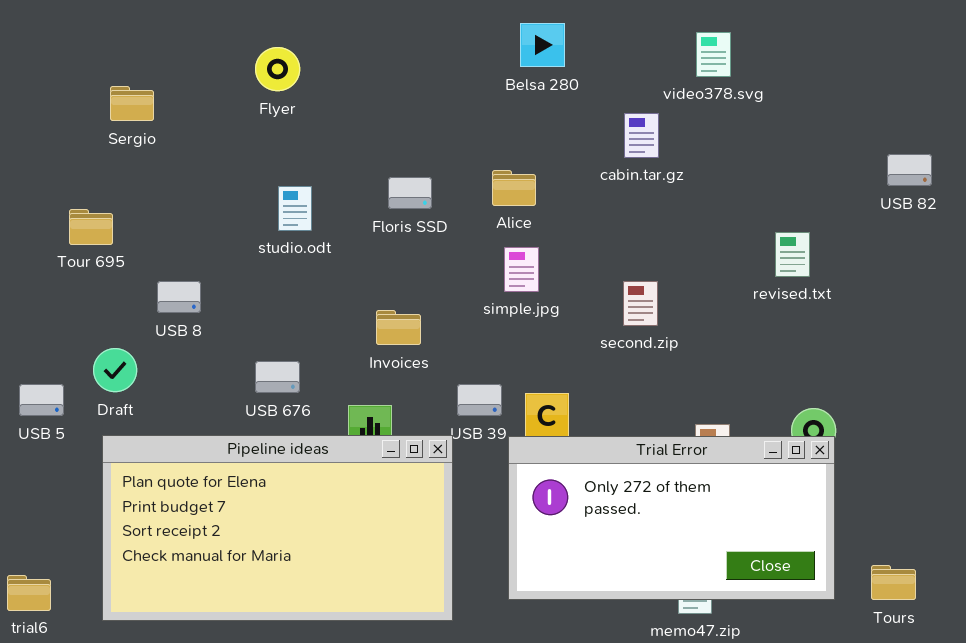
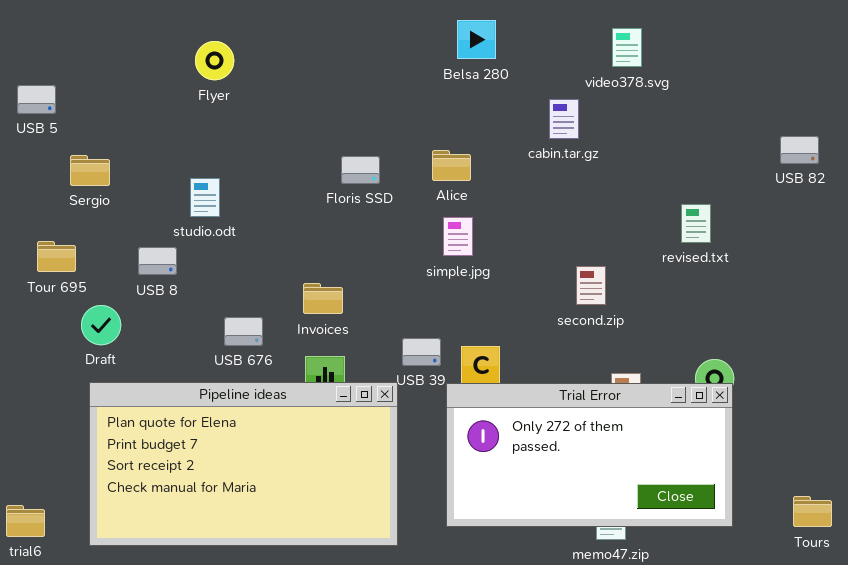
Flyer: [255,47,300,91] -> [195,41,234,80], moved
Sergio: [110,86,154,121] -> [70,155,110,186], moved
studio.odt: [278,186,312,231] -> [190,178,220,217], moved
Tour 695: [69,209,113,245] -> [37,241,76,272], moved
second.zip: [623,281,658,326] -> [576,266,606,305], moved
Invoices: [376,310,421,345] -> [303,283,343,314], moved
USB 5: [19,384,64,416] -> [17,85,56,114], moved
Tours: [871,565,916,600] -> [793,496,832,527], moved

